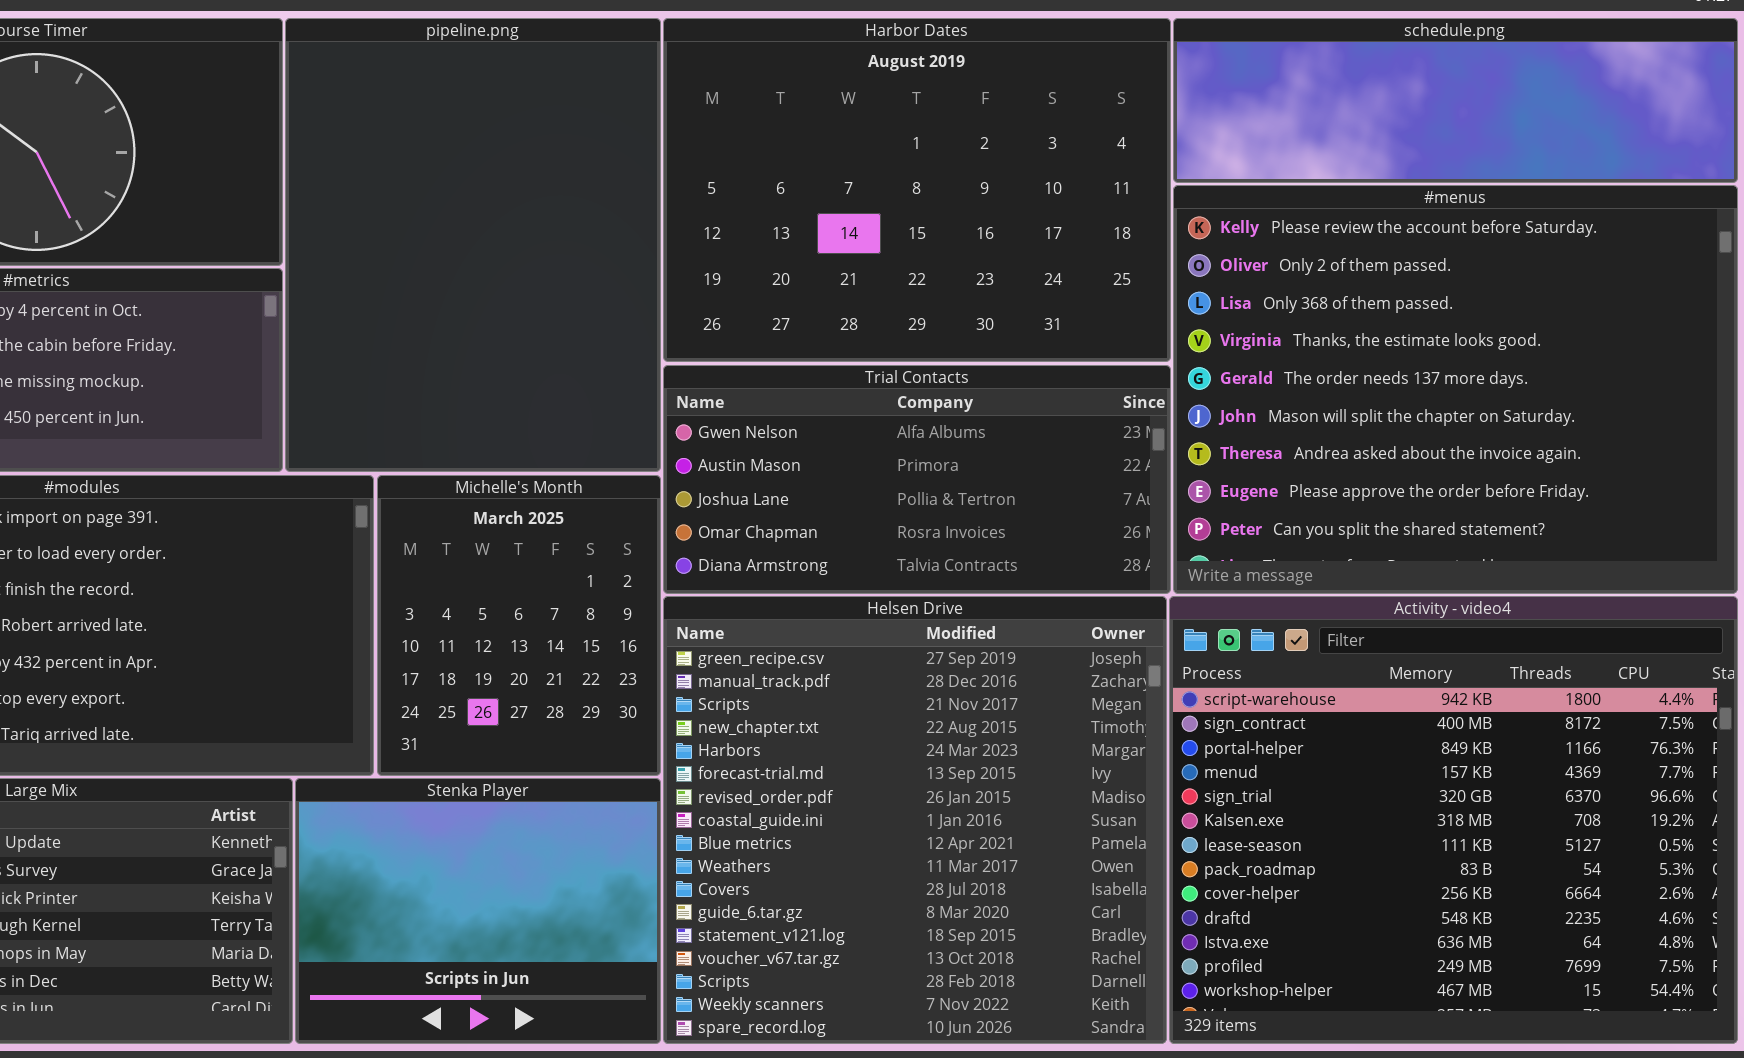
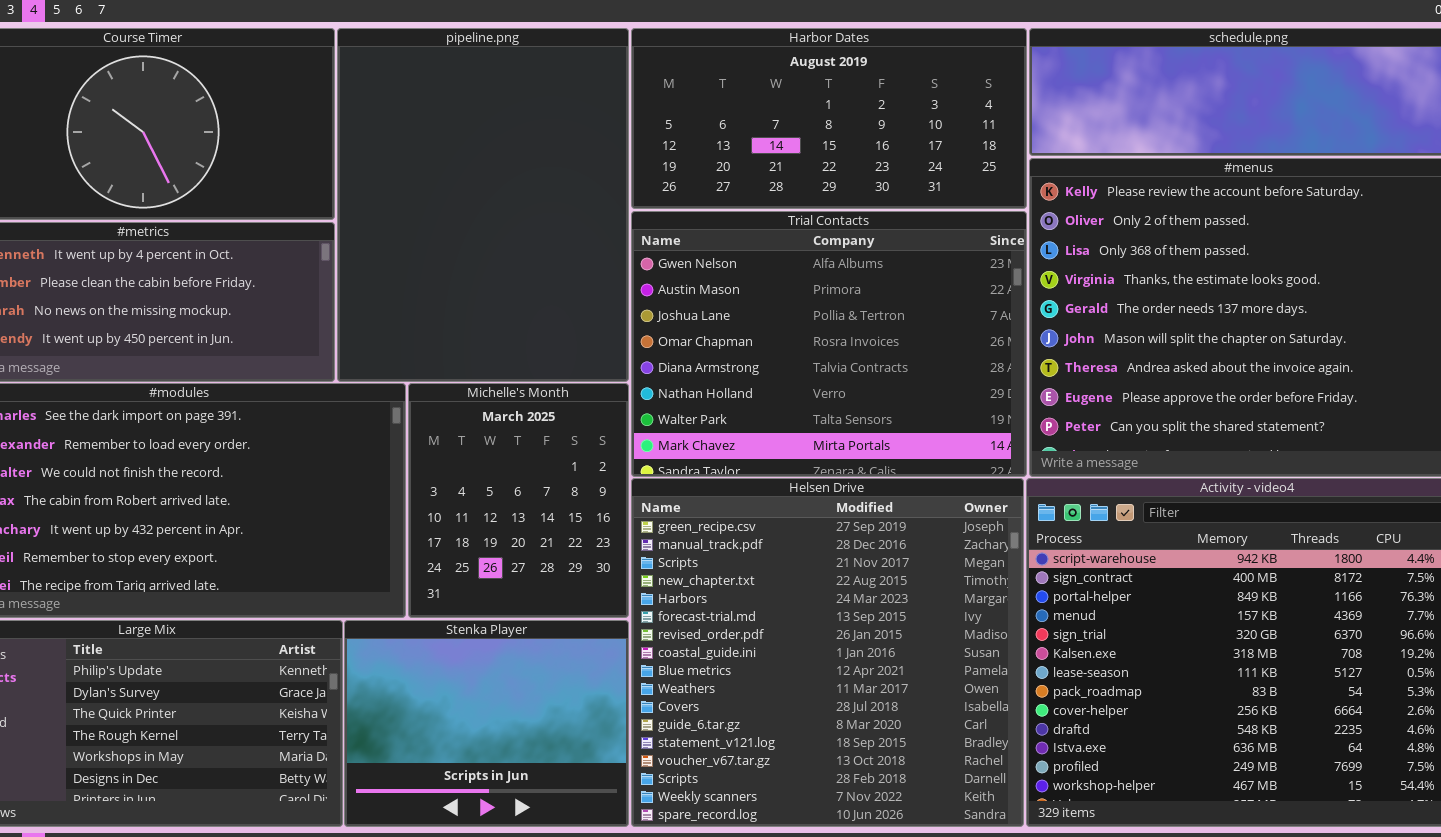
Harbor Dates: [663,18,1171,362] -> [631,28,1027,209], resized
Trial Contacts: [663,365,1171,594] -> [631,211,1027,477], resized

